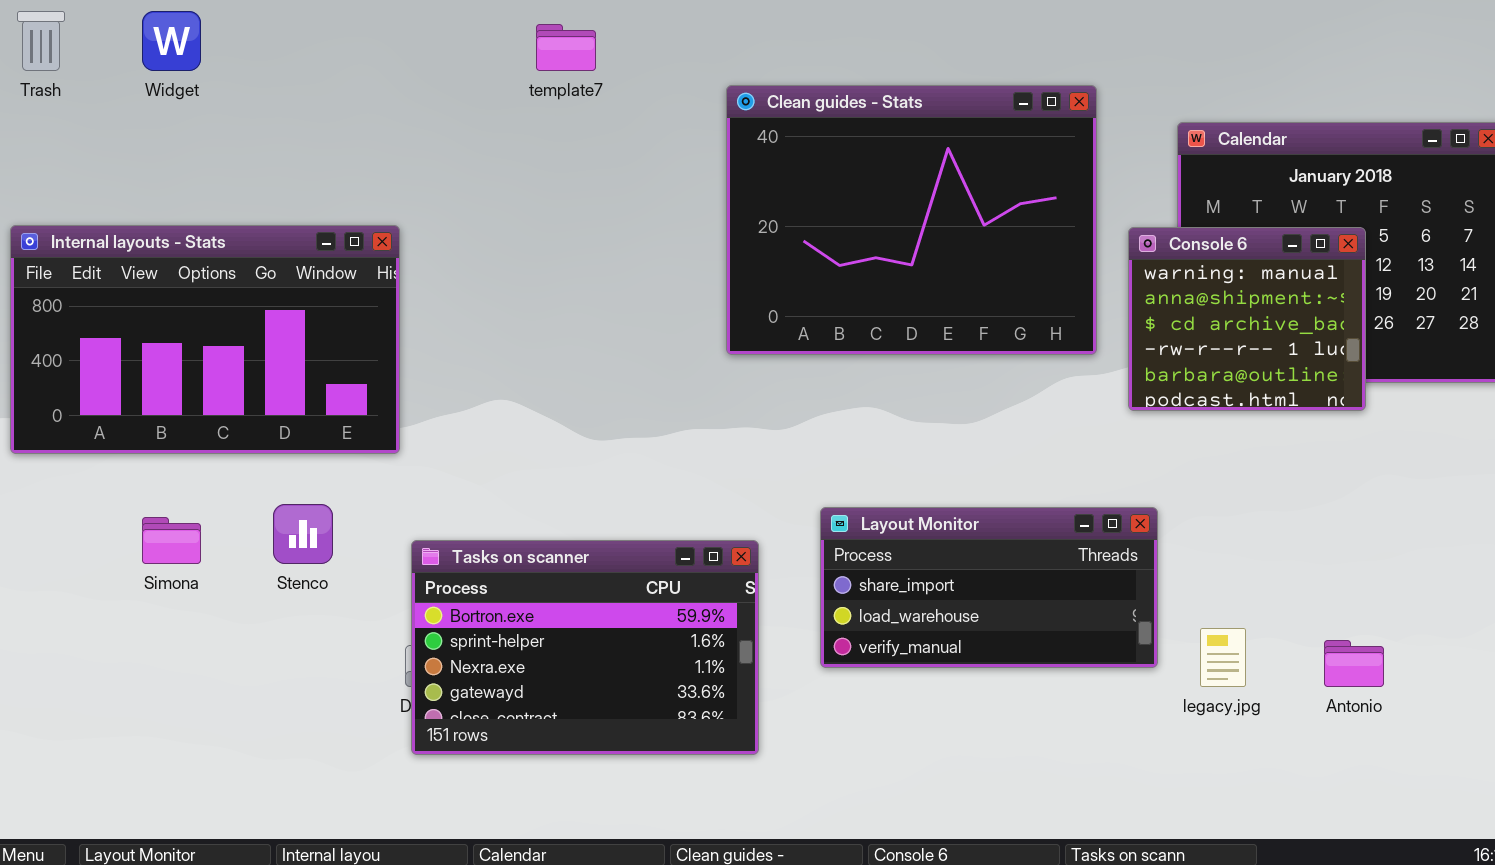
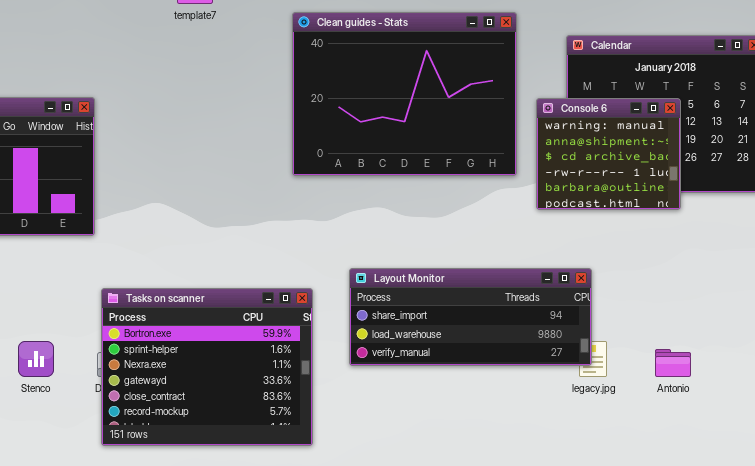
Stenco: [273,504,333,564] -> [18,341,54,377], moved
Layout Monitor: [820,507,1158,668] -> [349,268,592,366], resized
Tasks on scanner: [411,540,759,755] -> [101,288,313,446], resized

